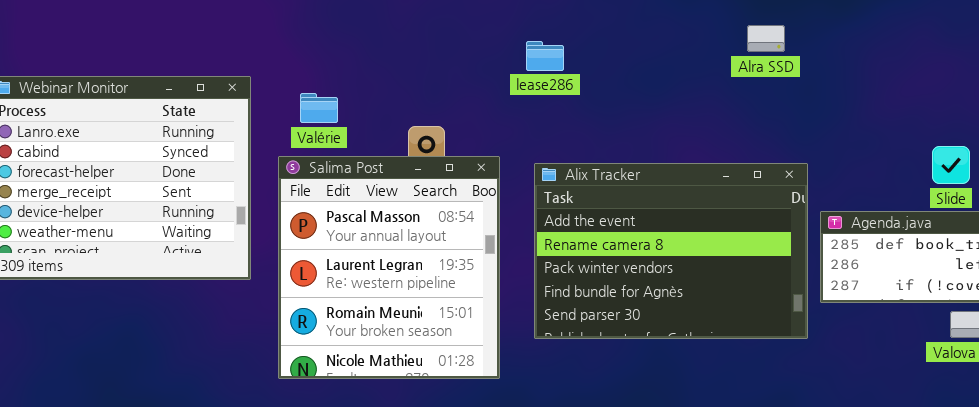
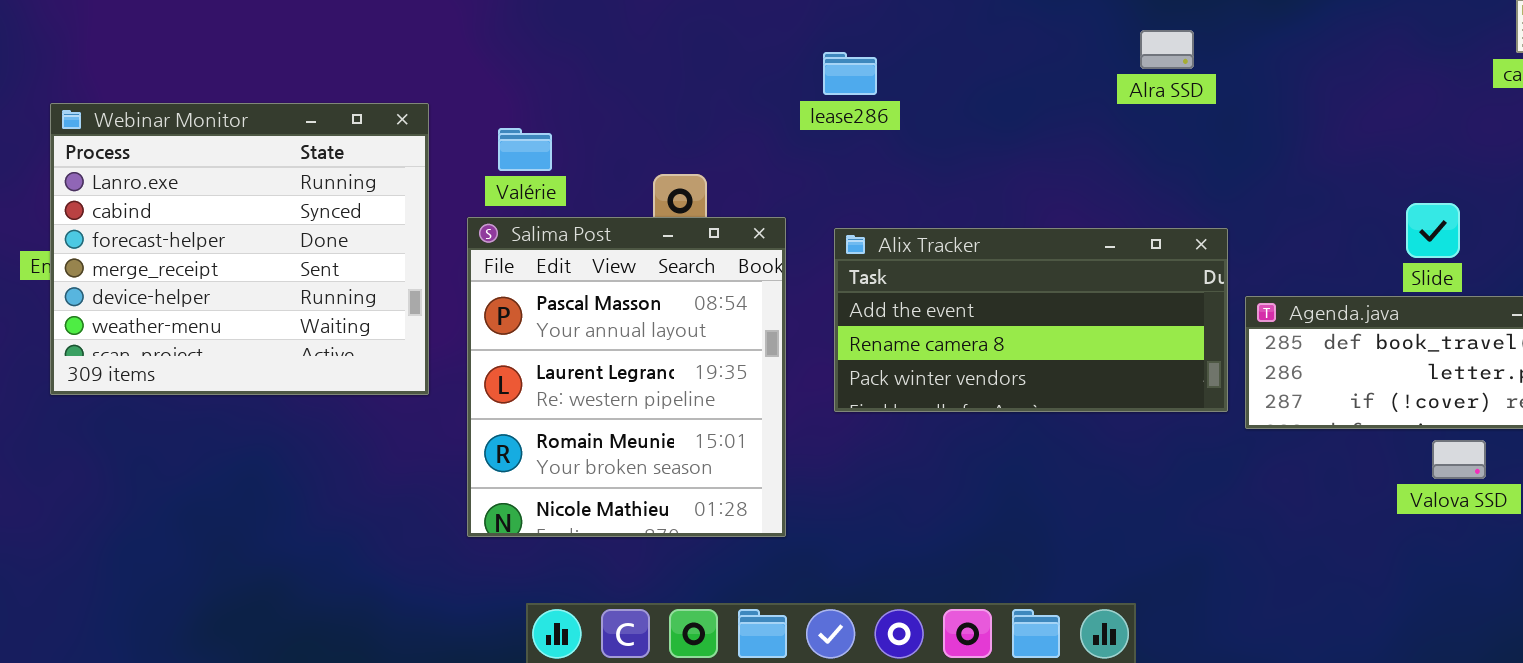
Alix Tracker: [534,163,808,339] -> [834,228,1228,412], resized

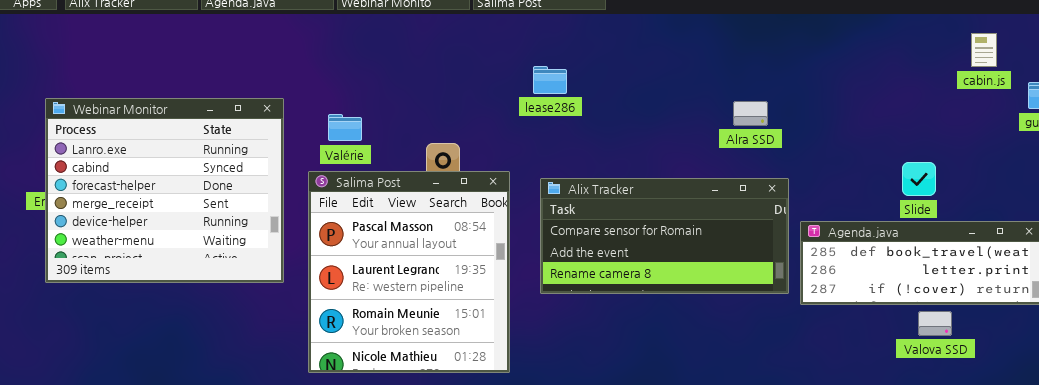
Alra SSD: [1140,30,1194,69] -> [733,101,768,126], moved
Alix Tracker: [834,228,1228,412] -> [540,178,789,294], scrolled up 1 row

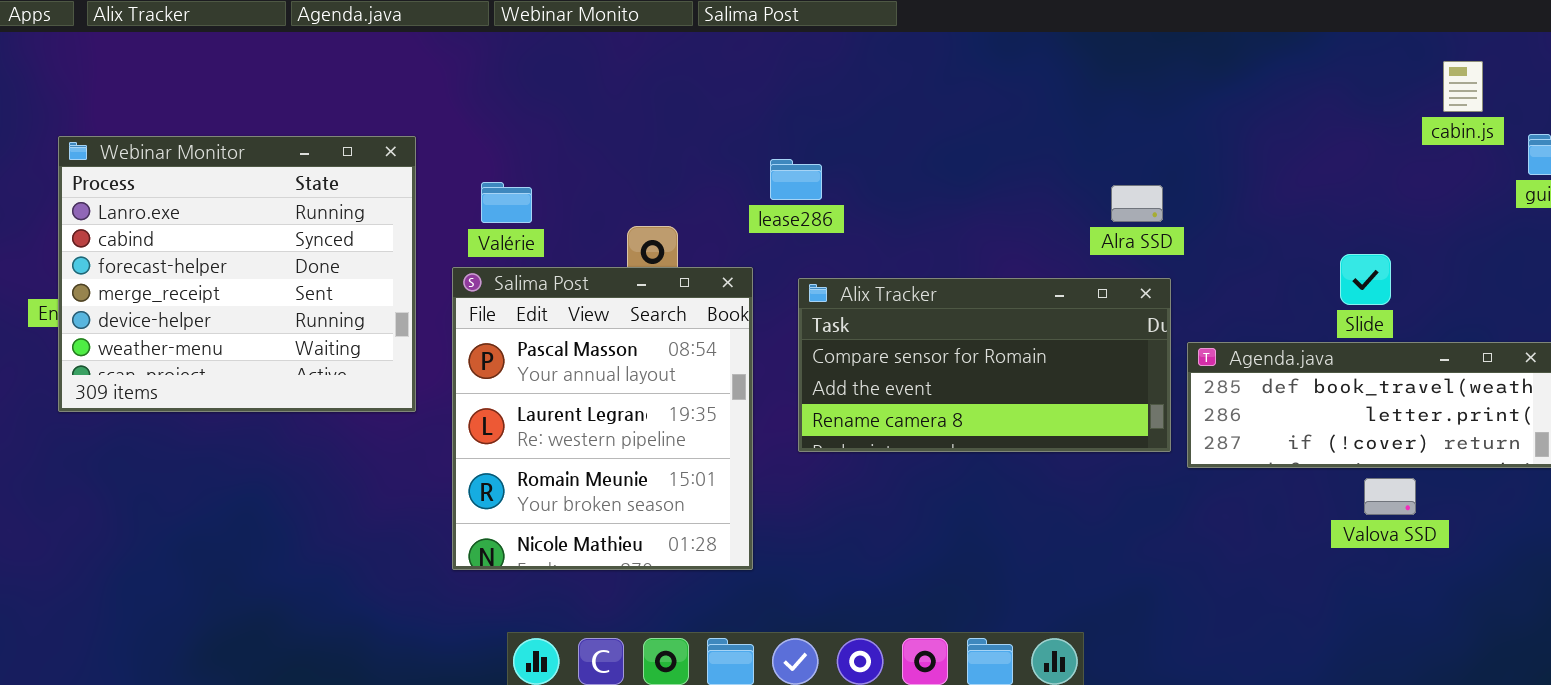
lease286: [533,66,567,94] -> [770,159,822,200], moved
Webinar Monitor: [45,98,284,283] -> [58,136,416,412], moved
Alra SSD: [733,101,768,126] -> [1111,185,1163,222], moved

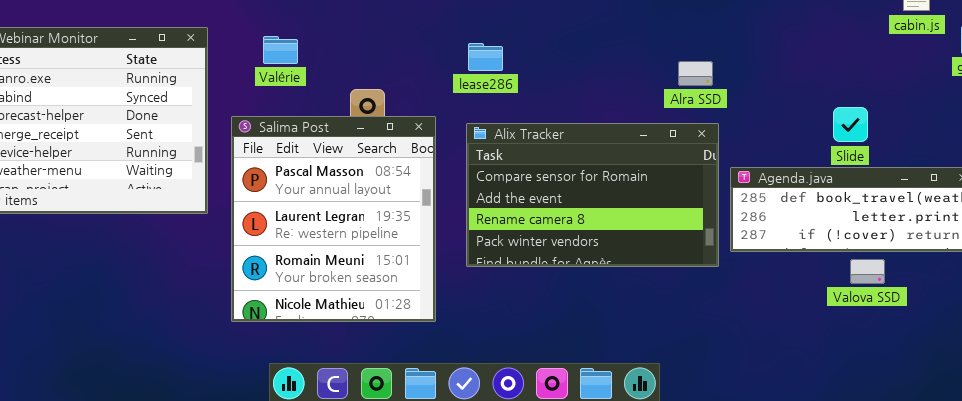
lease286: [770,159,822,200] -> [468,43,503,71], moved
Valérie: [481,182,532,223] -> [263,36,298,64], moved
Alix Tracker: [798,278,1171,452] -> [466,123,719,267], resized

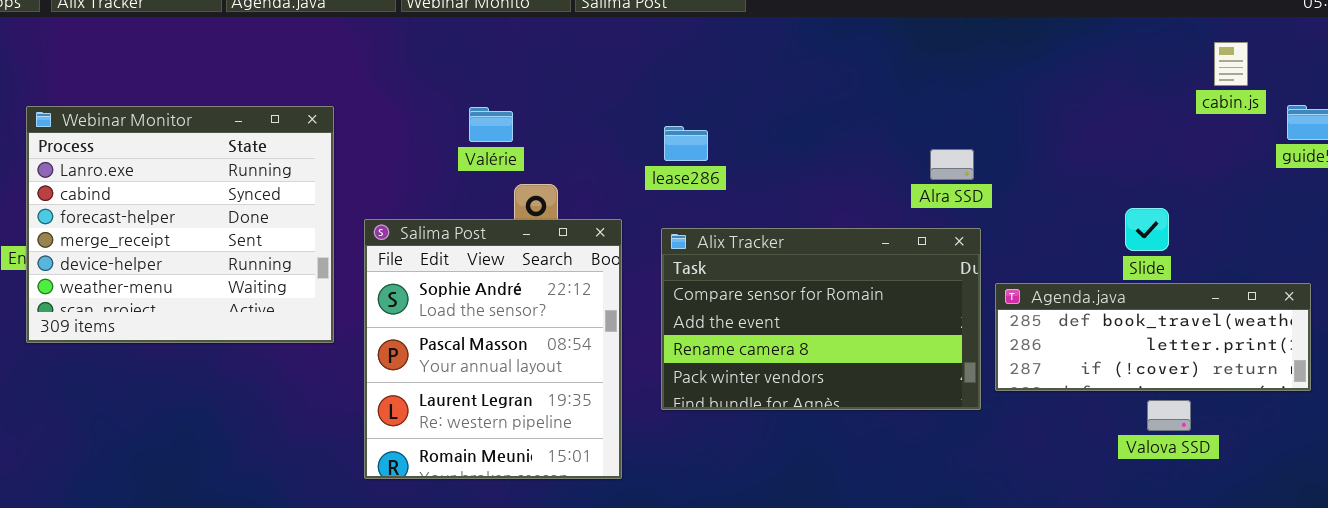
Valérie: [263,36,298,64] -> [469,107,513,142], moved
Salima Post: [231,116,436,322] -> [364,219,622,479], scrolled up 1 row

